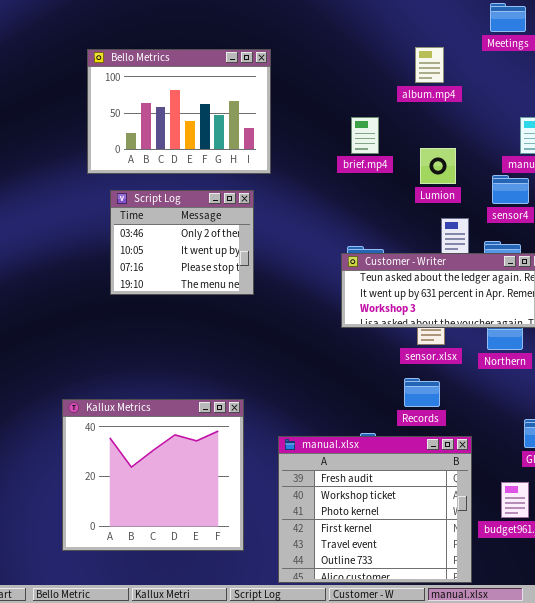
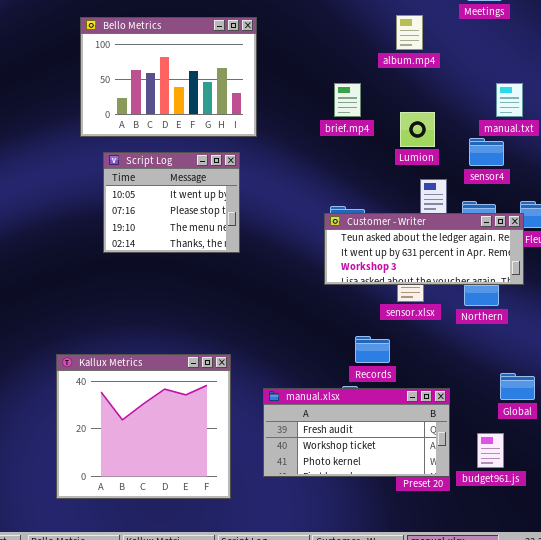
Script Log: [110,190,254,295] -> [103,152,240,253], scrolled down 1 row
Records: [404,378,440,407] -> [355,336,390,363], moved
manual.xlsx: [278,436,472,583] -> [263,388,450,477], resized

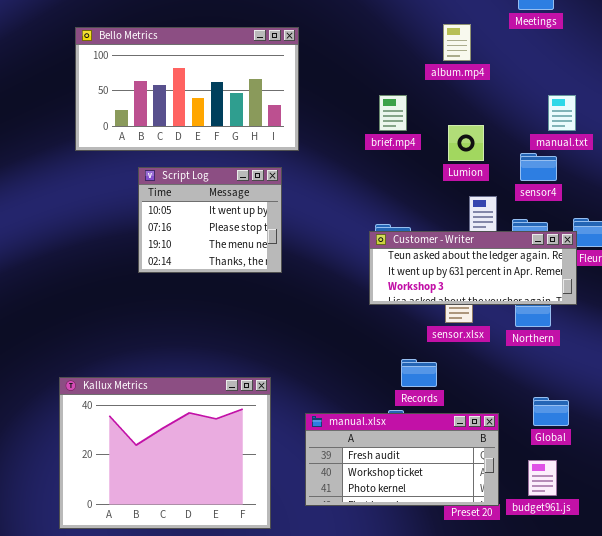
Bello Metrics: [80,17,257,137] -> [75,27,299,151], resized
Kallux Metrics: [56,354,231,499] -> [59,377,271,529], resized
Global: [500,373,535,400] -> [533,397,569,426], moved

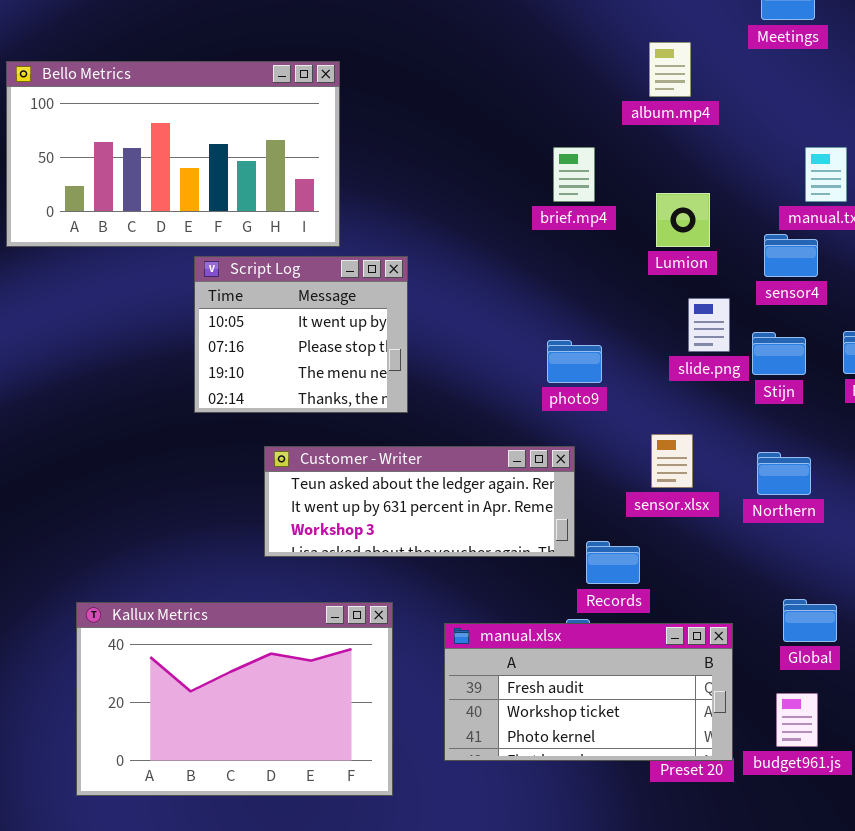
Bello Metrics: [75,27,299,151] -> [6,61,340,247], moved
Customer - Writer: [369,231,577,305] -> [264,446,575,557], moved
Kallux Metrics: [59,377,271,529] -> [76,602,393,796], resized

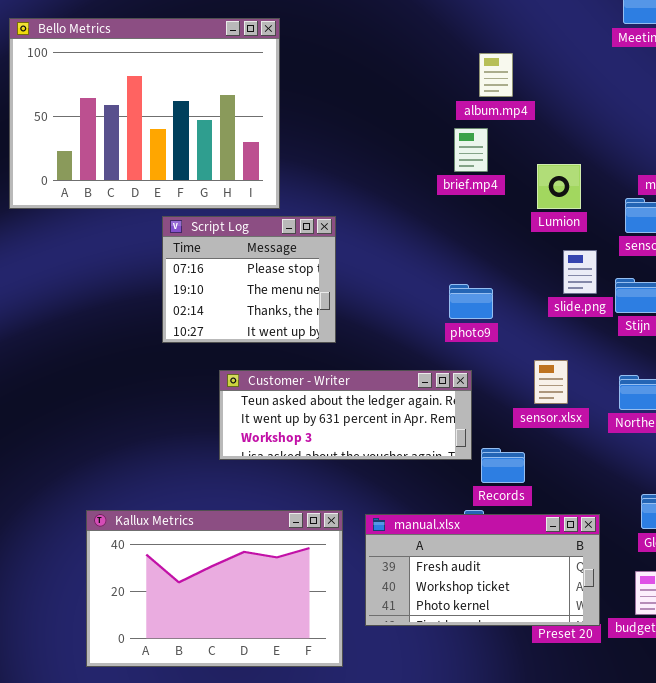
album.mp4: [649,42,691,97] -> [479,53,513,97], moved
Bello Metrics: [6,61,340,247] -> [9,18,280,209], resized
Script Log: [194,256,408,413] -> [162,216,336,343], scrolled down 1 row
Kallux Metrics: [76,602,393,796] -> [86,510,343,667], moved

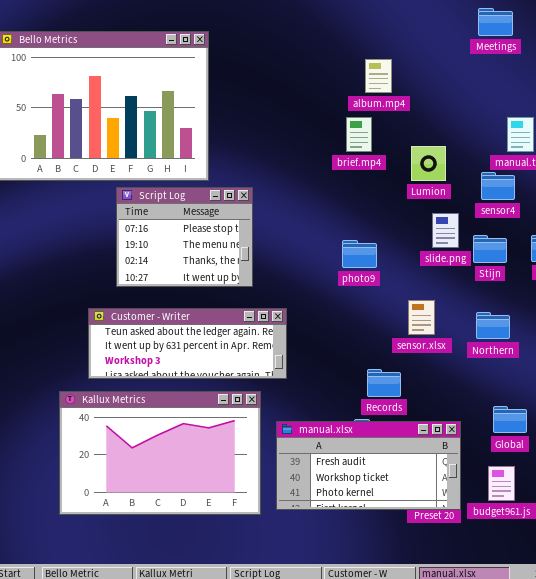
Customer - Writer: [219,370,472,460] -> [88,308,287,379], moved
Kallux Metrics: [86,510,343,667] -> [59,391,261,515], moved

